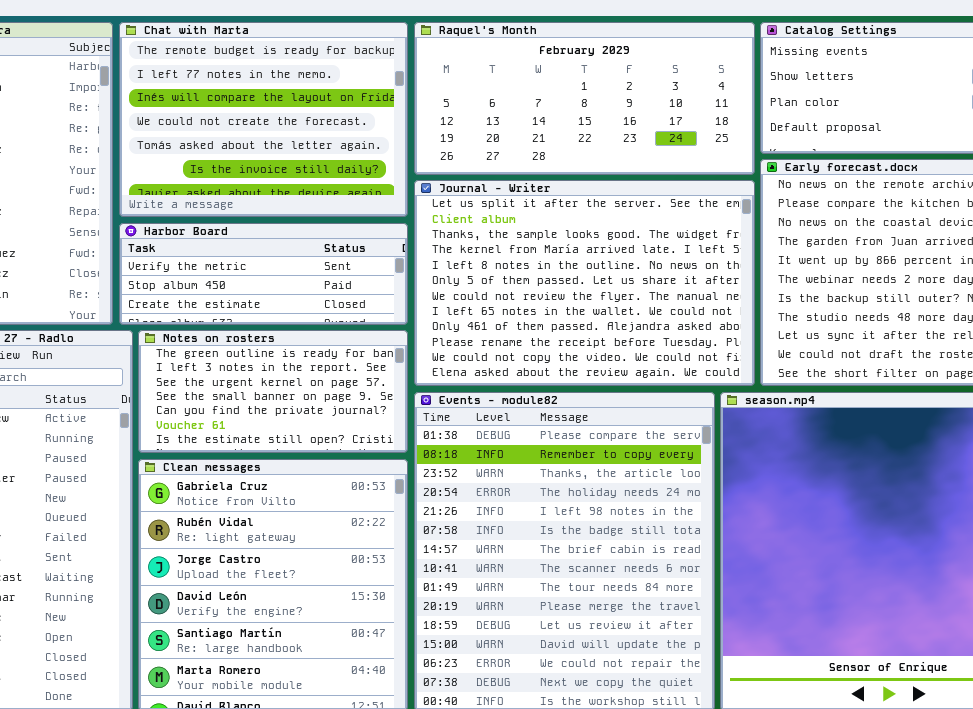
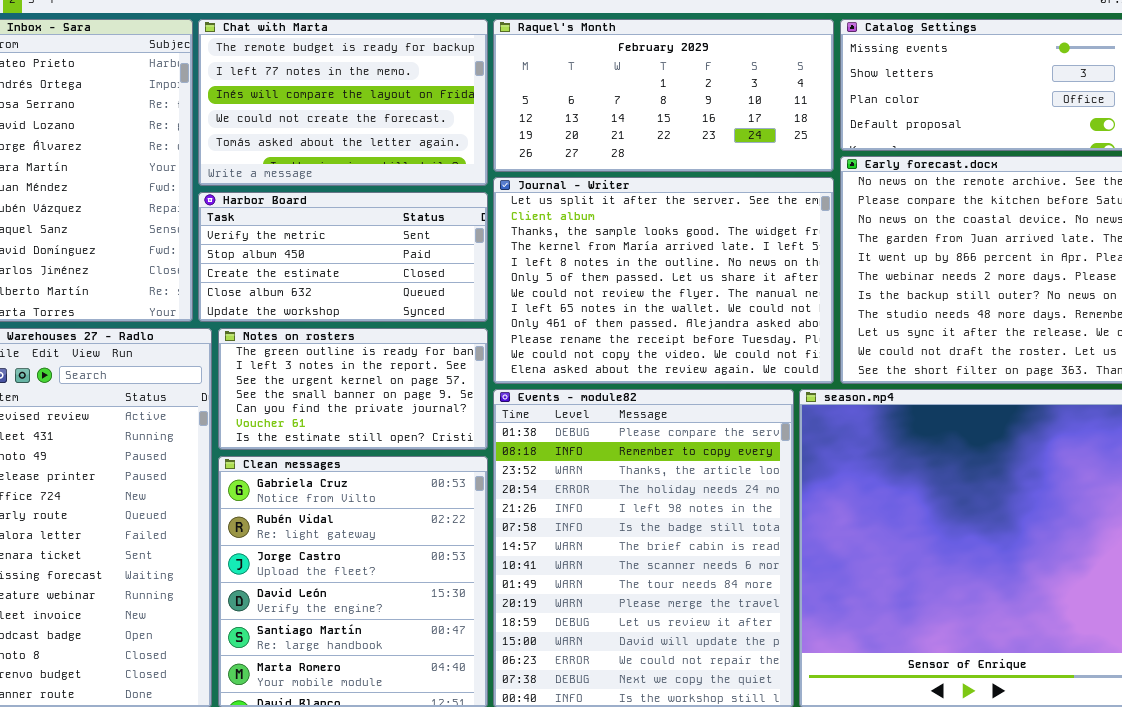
Chat with Marta: [119,22,408,217] -> [198,19,488,186], resized
Harbor Board: [119,223,408,325] -> [198,192,488,322], resized

